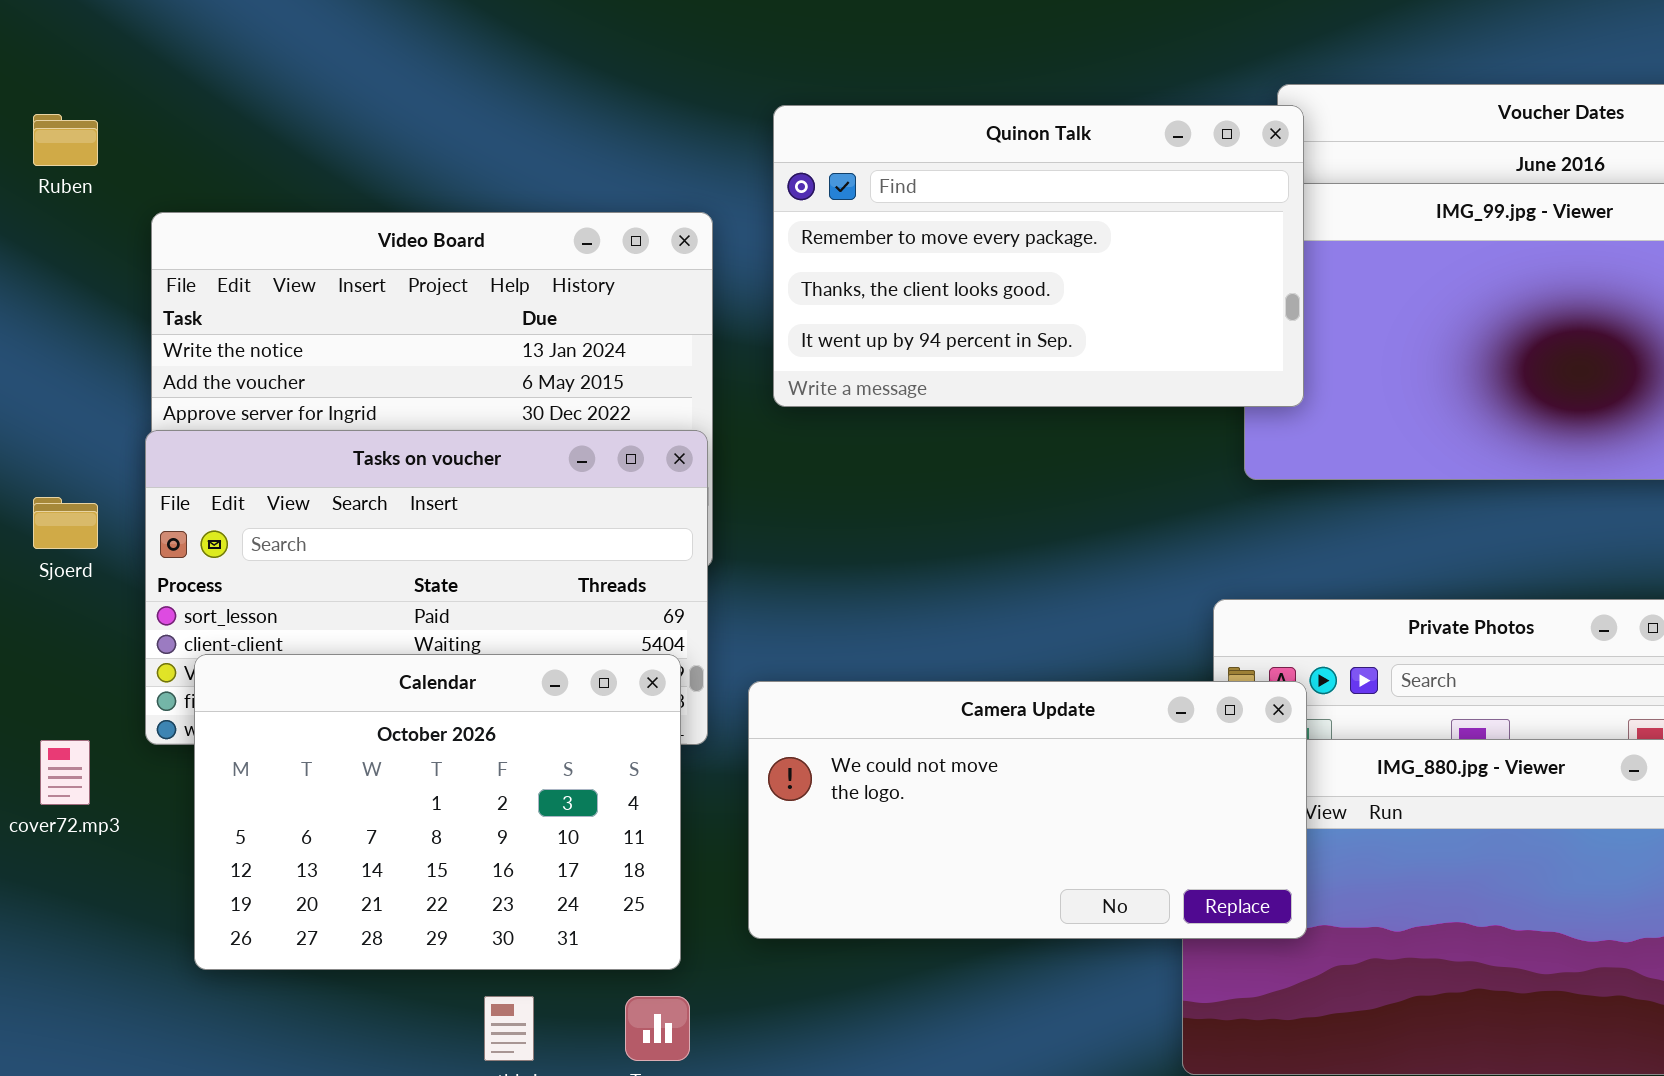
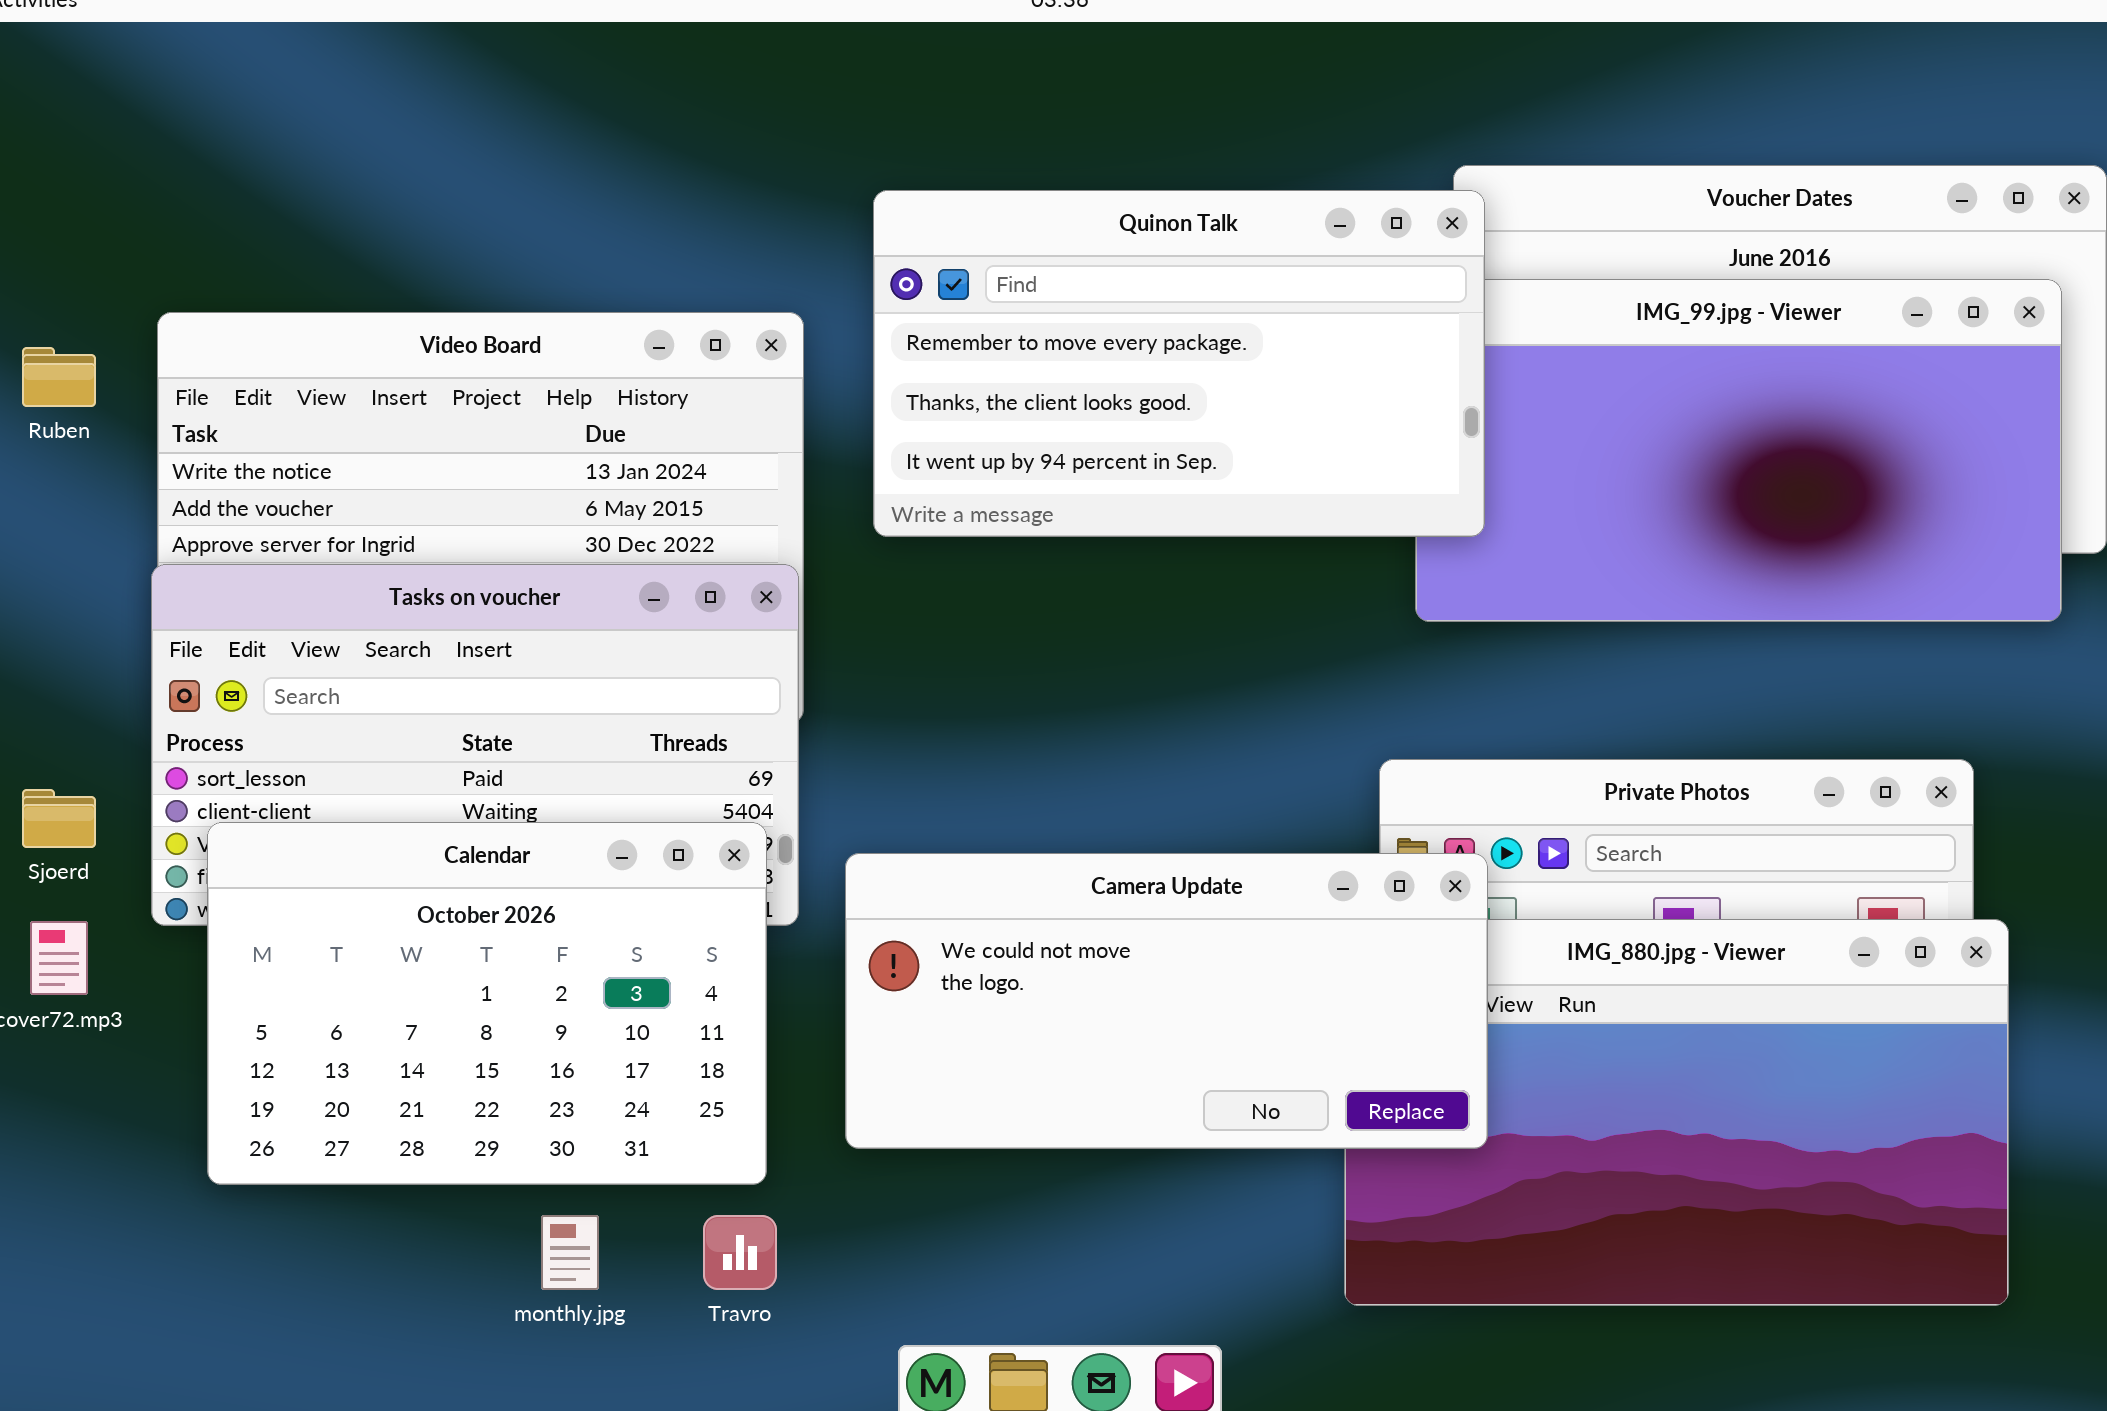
Ruben: [33,114,98,166] -> [22,347,96,407], moved
Sjoerd: [33,497,98,549] -> [22,789,96,848], moved

